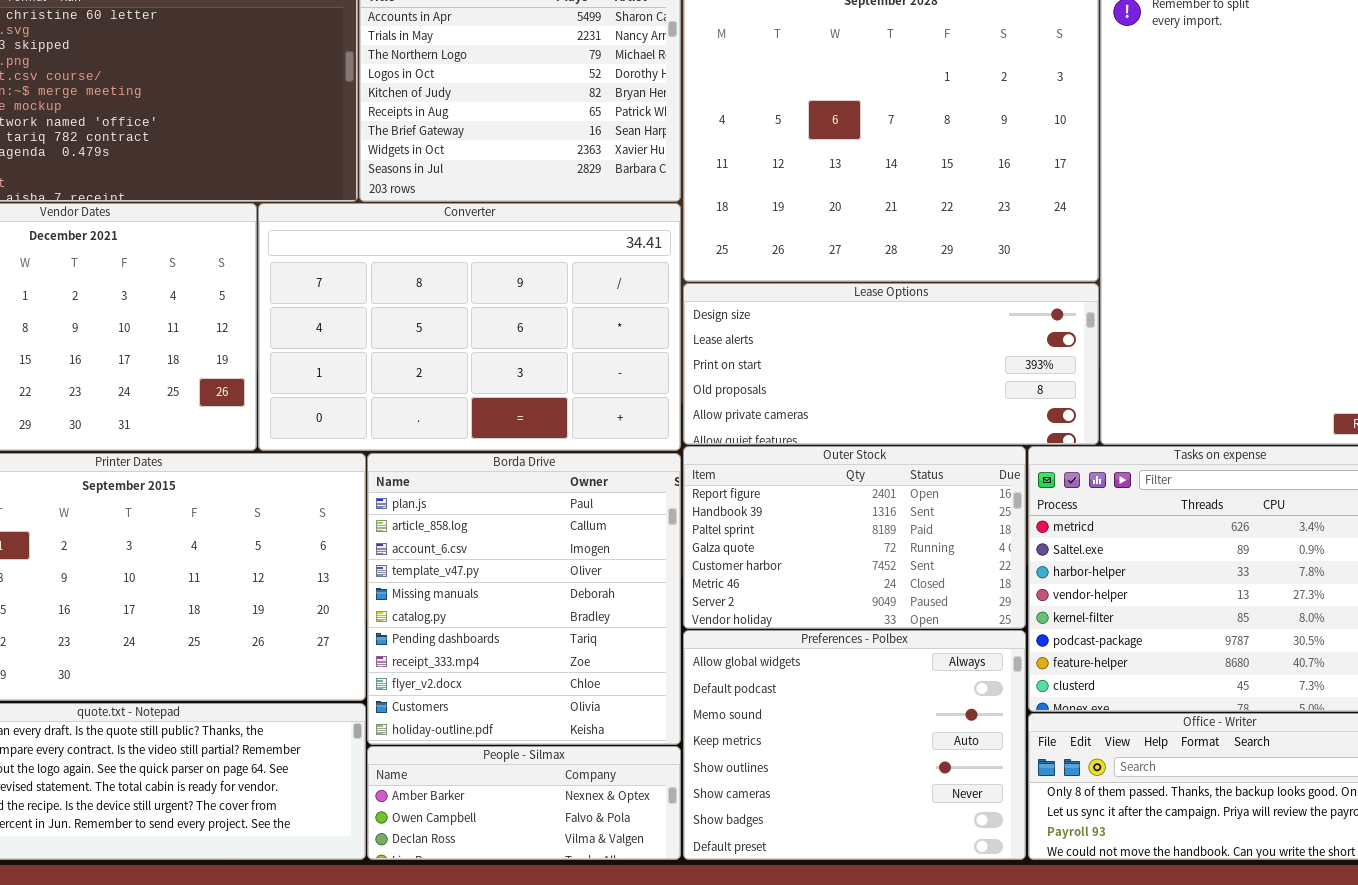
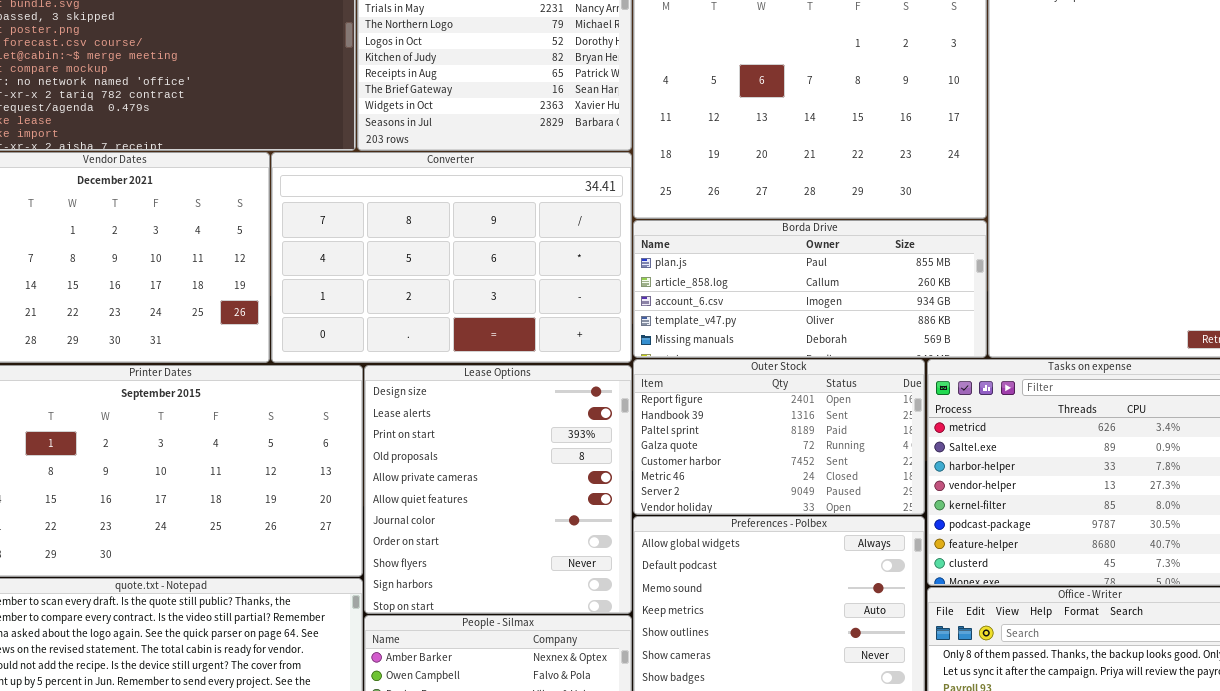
Lease Options: [683,283,1099,445] -> [364,365,632,614], moved, resized
Borda Drive: [367,453,681,745] -> [633,220,987,358], moved, resized

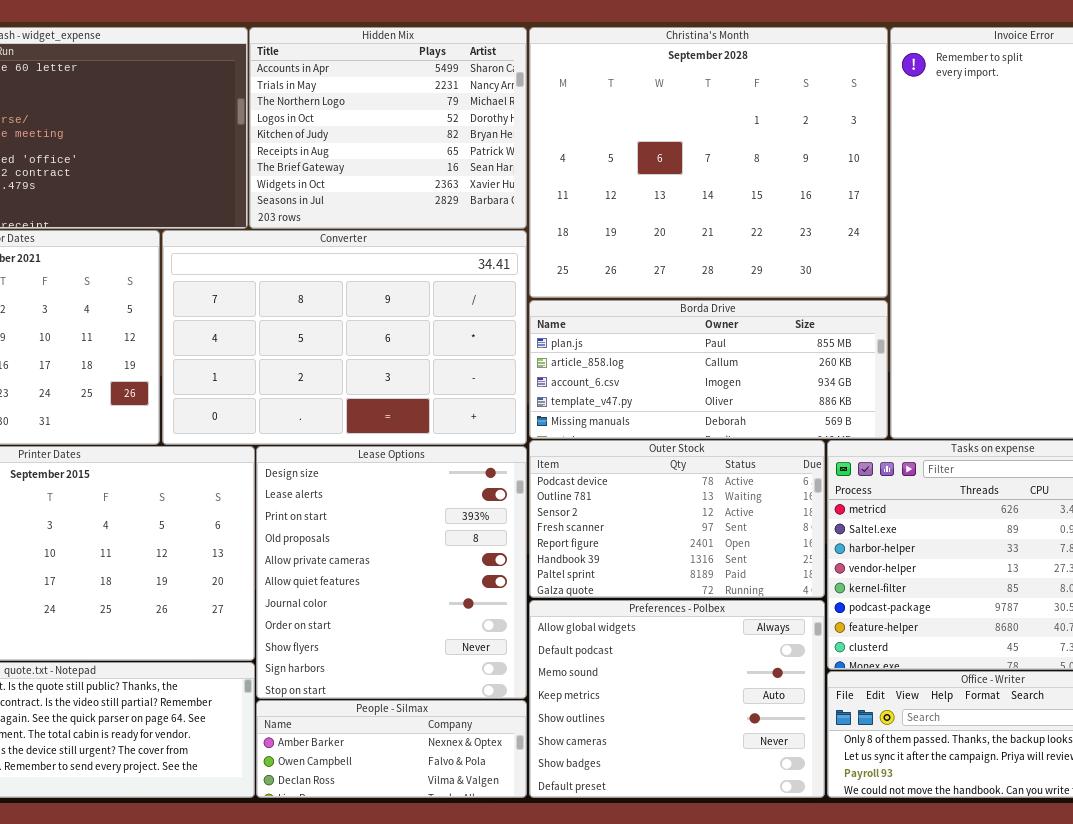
Outer Stock: [633,359,925,515] -> [529,440,825,598], scrolled up 4 rows

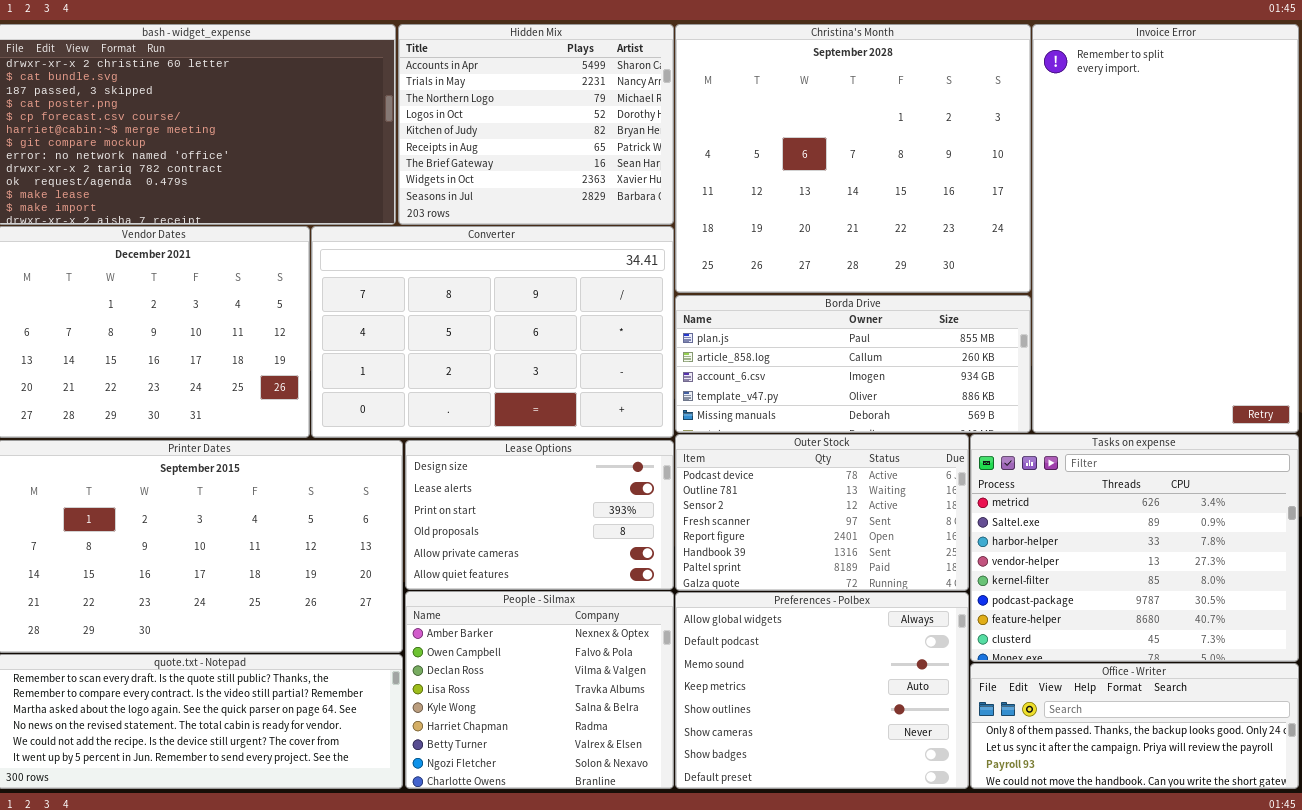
Lease Options: [256,446,527,699] -> [405,440,674,590], resized
People - Silmax: [256,700,527,798] -> [405,591,674,789], resized

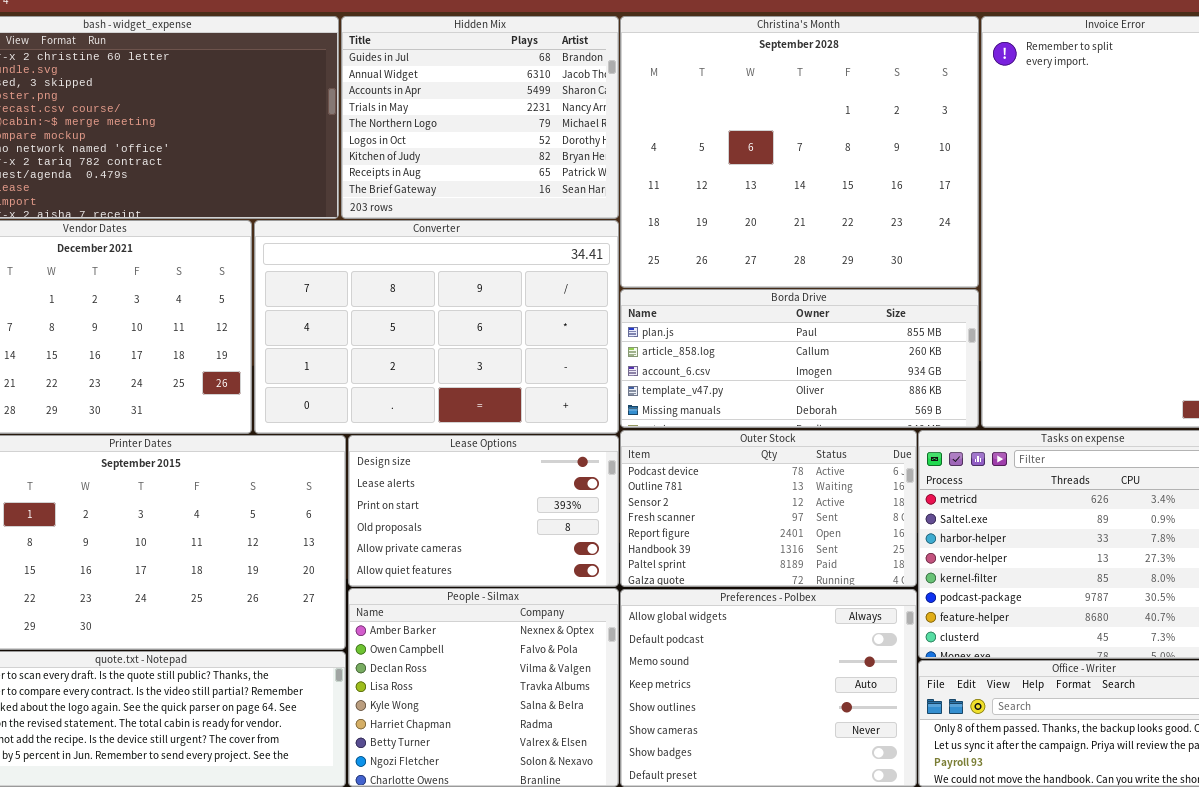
Hidden Mix: [398,24,674,225] -> [341,16,619,219], scrolled up 2 rows

